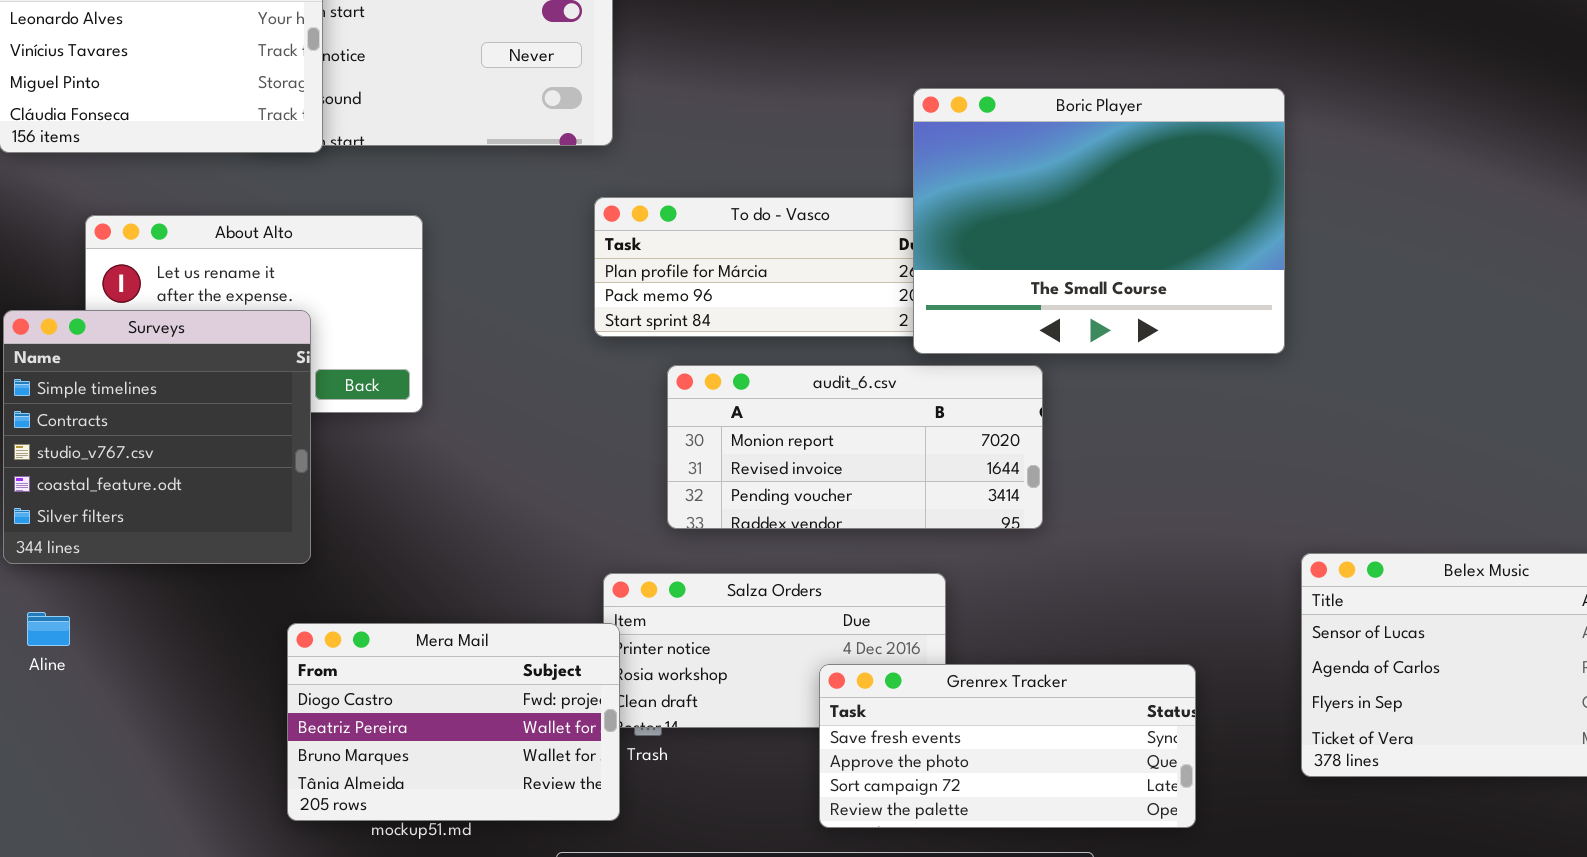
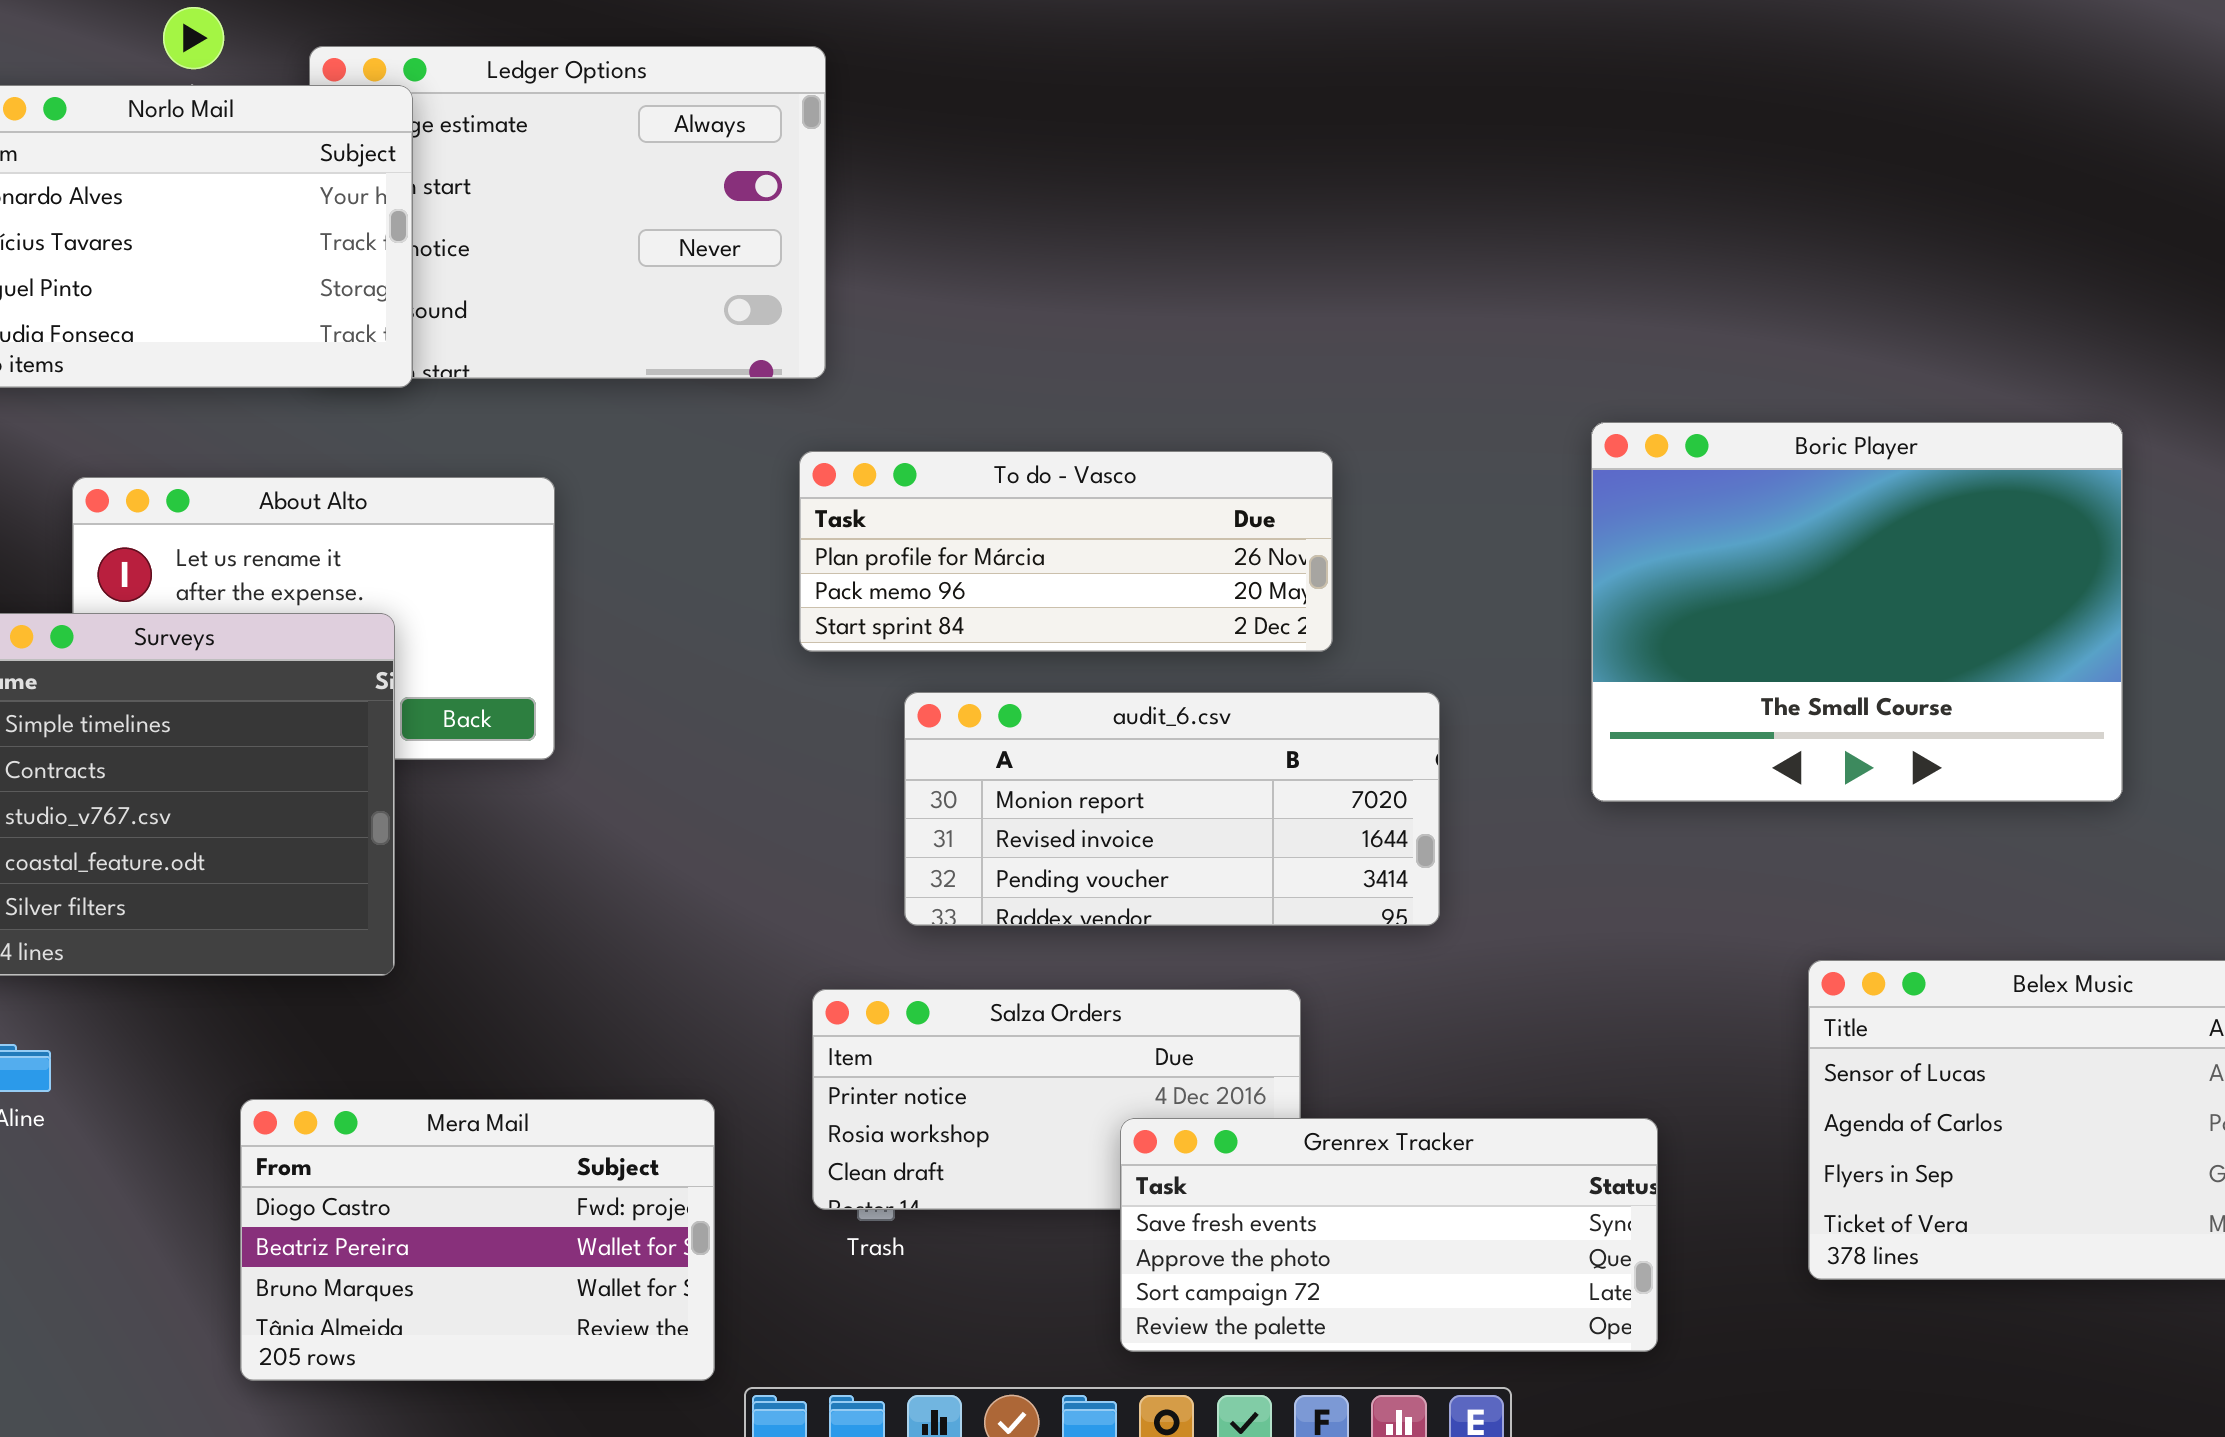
Boric Player: [913,88,1285,354] -> [1591,422,2123,802], moved
Mera Mail: [287,623,620,821] -> [240,1099,715,1381], moved

